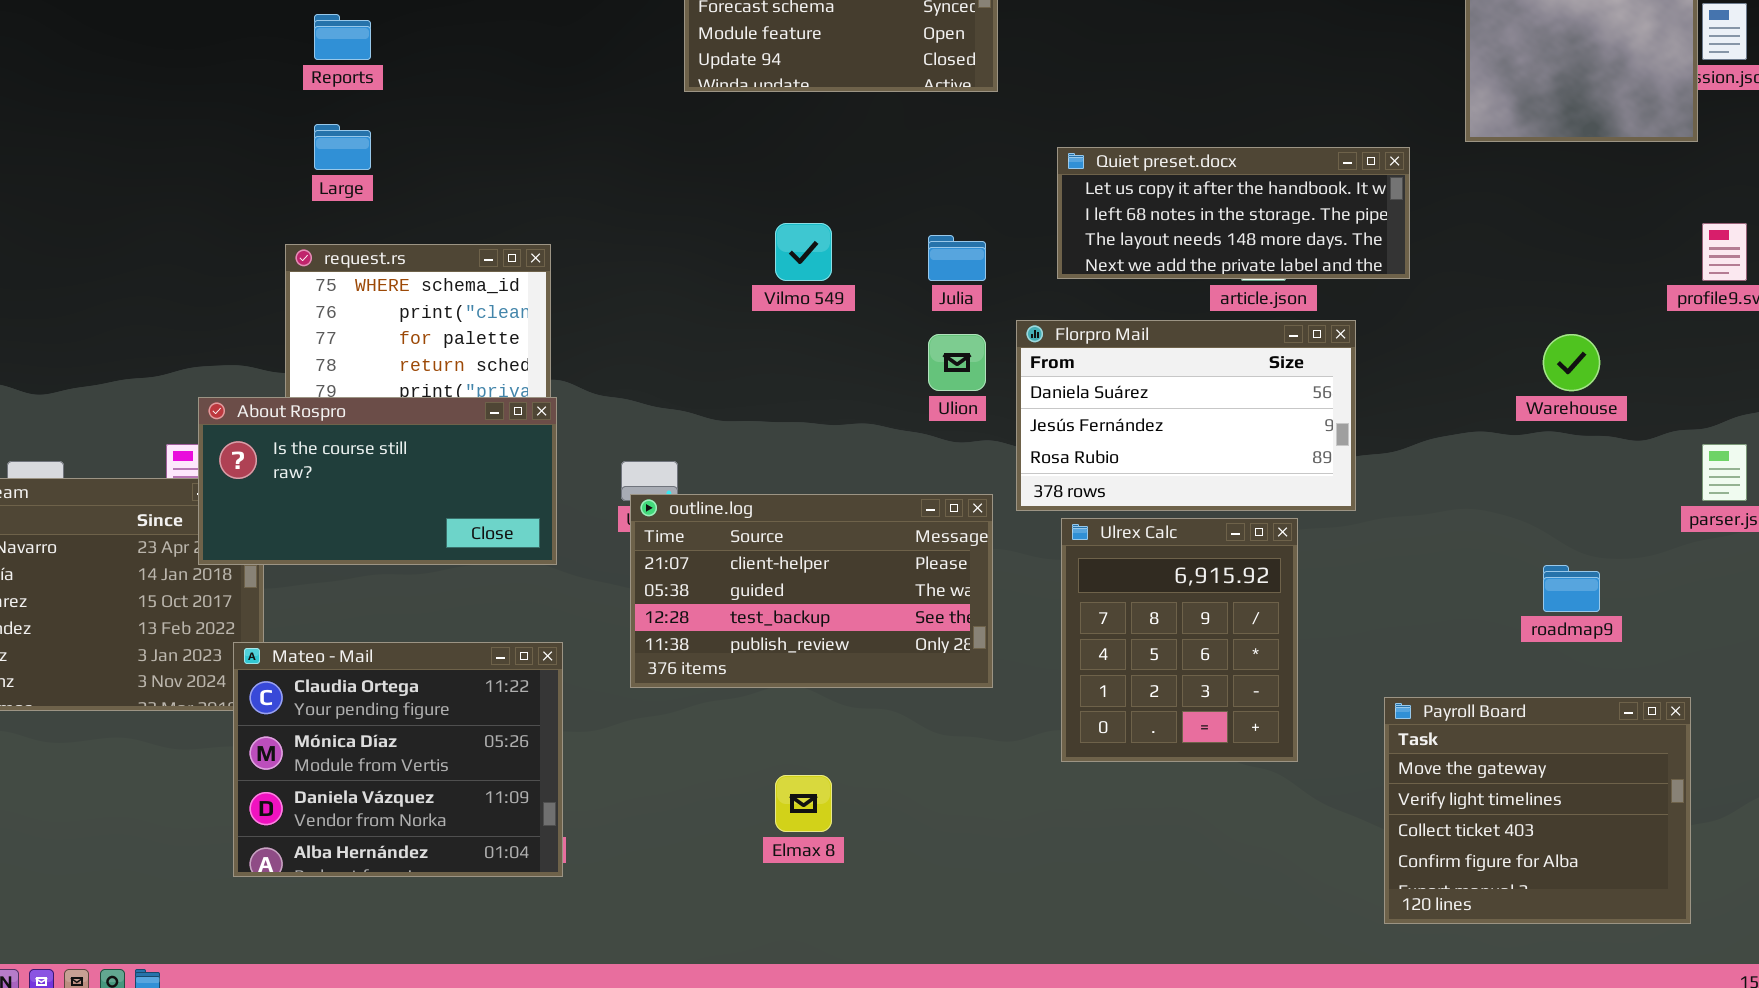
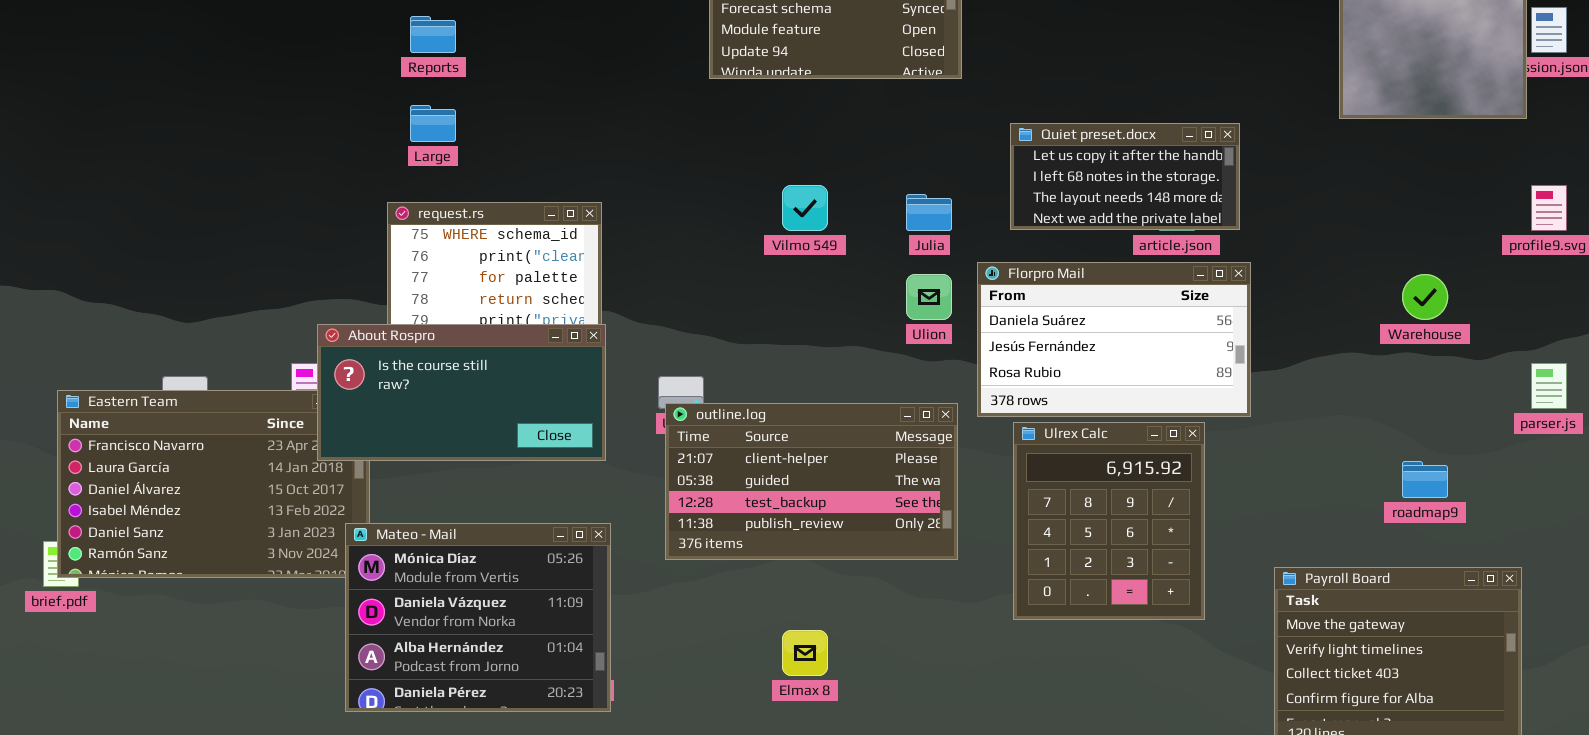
Quiet preset.docx: [1057,147,1410,279] -> [1010,123,1240,230], resized
Mateo - Mail: [233,642,563,877] -> [345,523,611,712], scrolled down 1 row

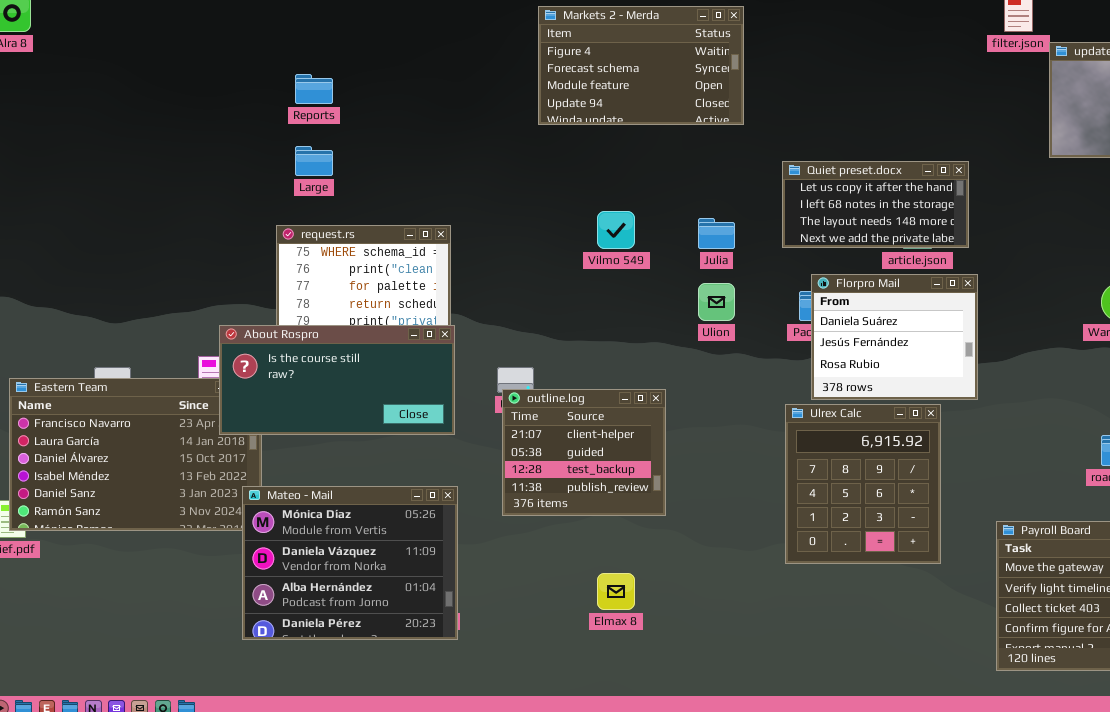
Florpro Mail: [977,262,1251,417] -> [811,274,978,400], resized
outline.log: [665,403,958,560] -> [502,389,666,516], resized

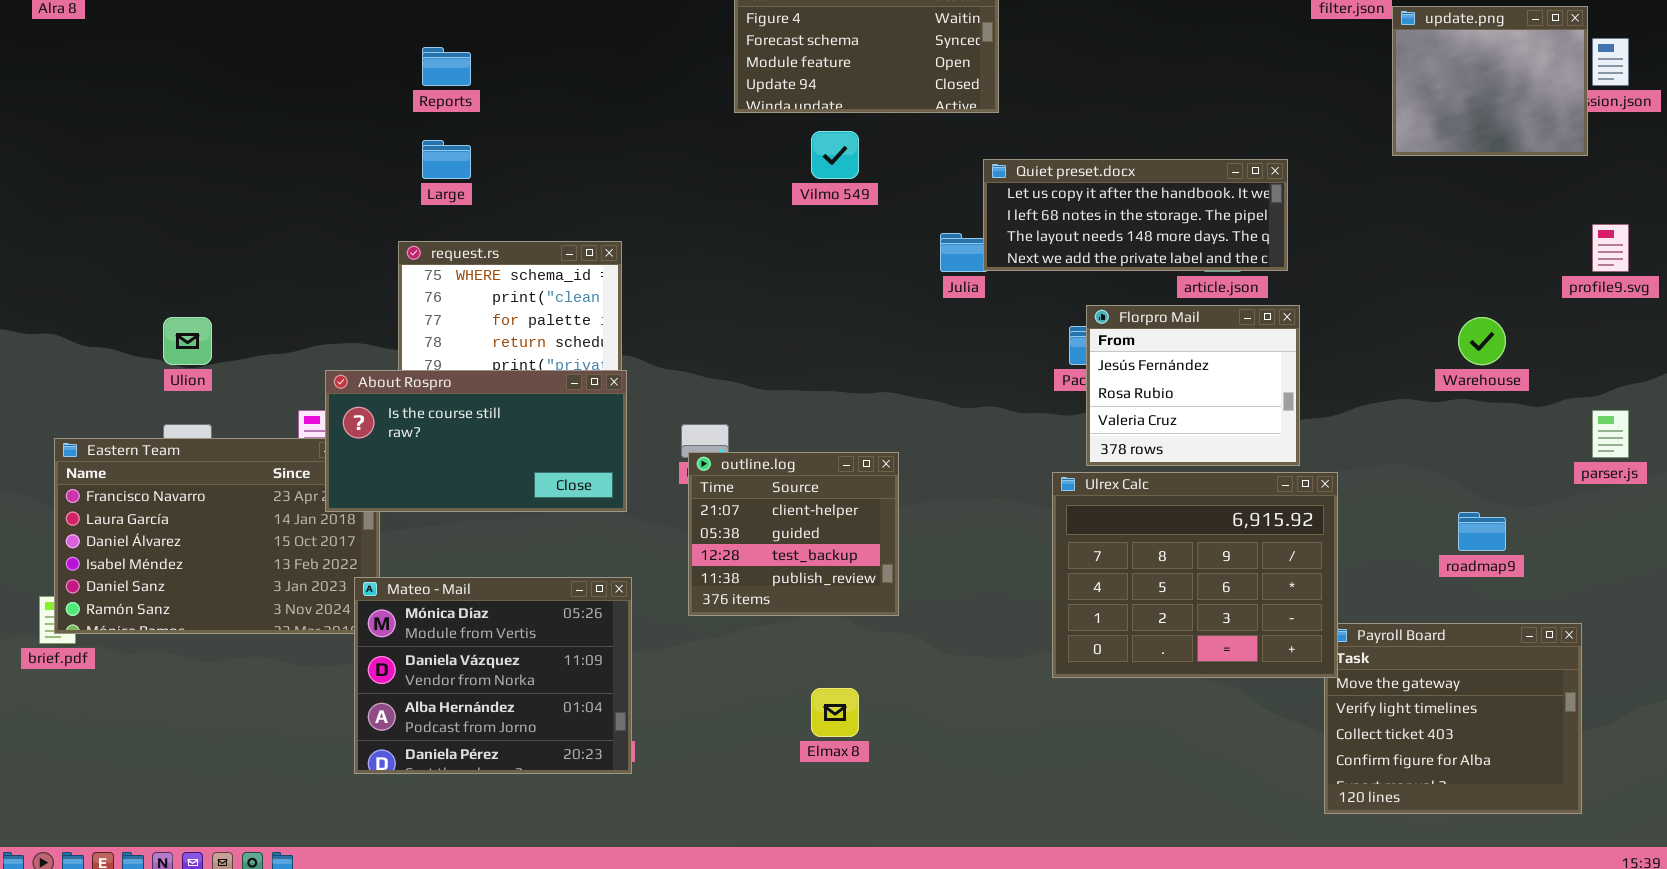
Quiet preset.docx: [782,161,969,248] -> [983,159,1288,271], resized
Vilmo 549: [597,211,635,249] -> [811,131,859,179], moved
Florpro Mail: [811,274,978,400] -> [1086,305,1300,466], scrolled down 1 row
Ulion: [698,283,735,321] -> [163,317,212,365], moved
Ulrex Calc: [785,404,941,564] -> [1052,472,1338,678], resized

